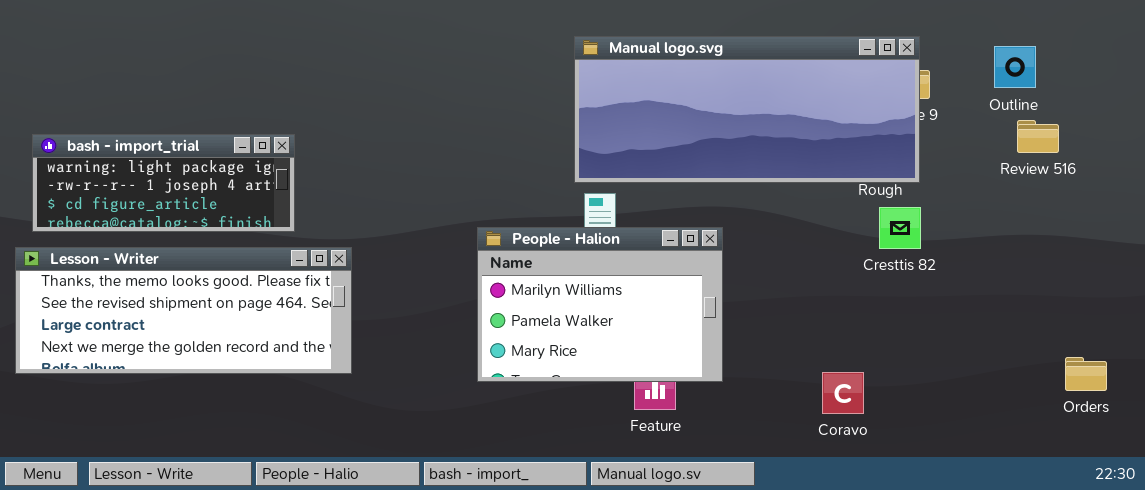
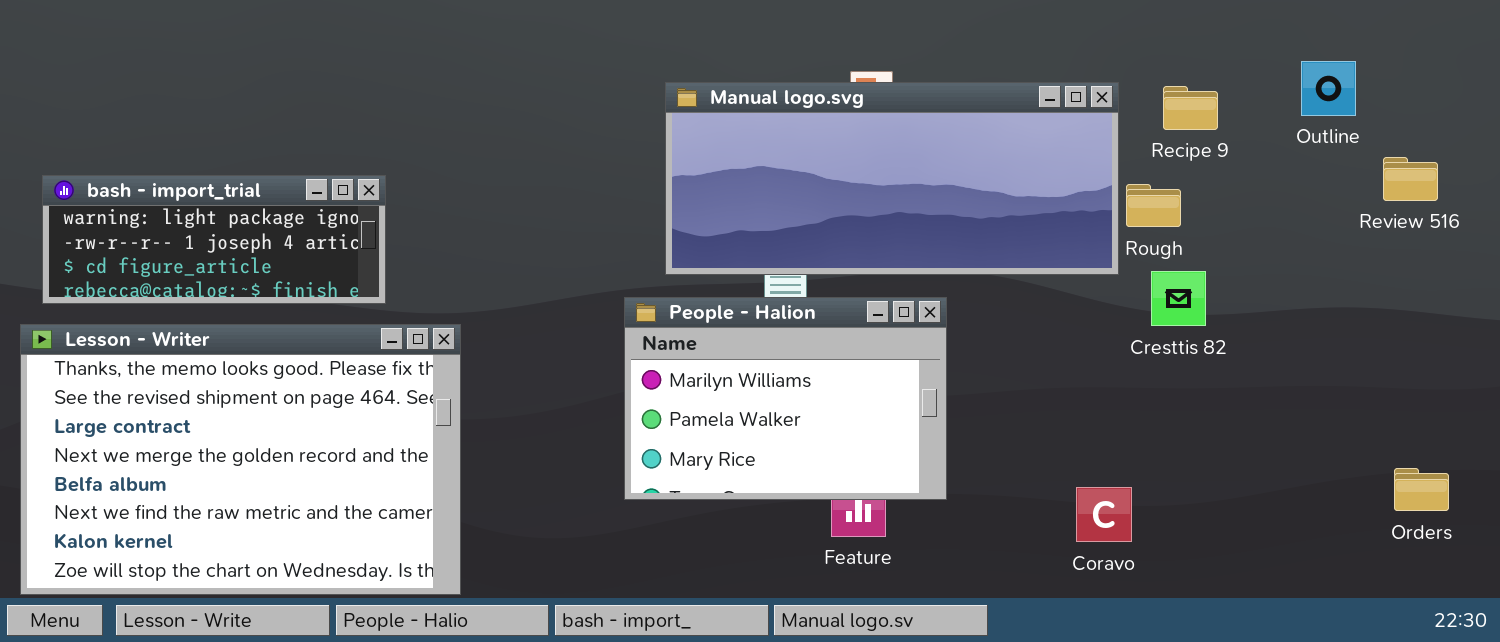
Manual logo.svg: [574,36,920,183] -> [665,82,1119,275], moved
Review 516: [1017,120,1059,153] -> [1383,157,1438,201], moved
Lesson - Writer: [15,247,352,374] -> [20,324,461,595], resized

